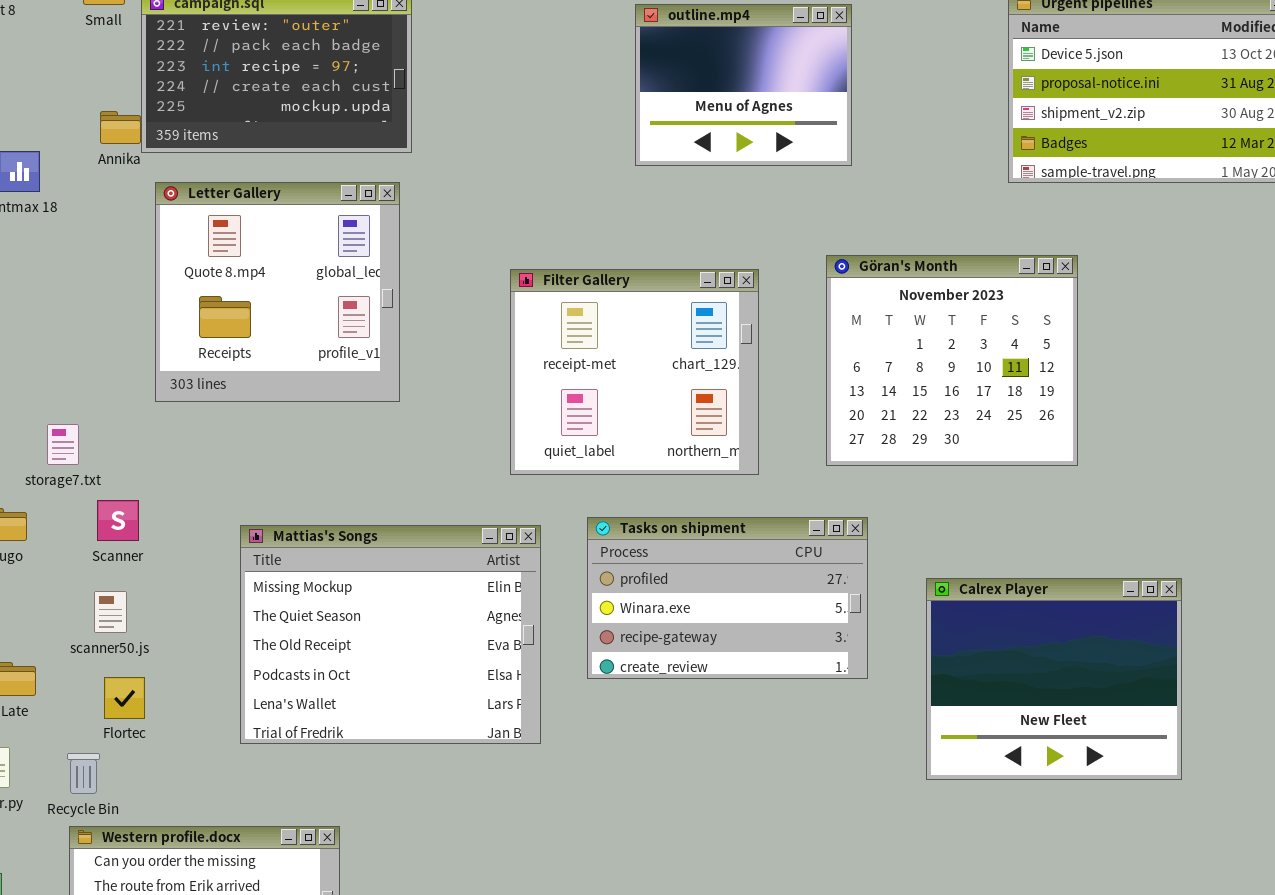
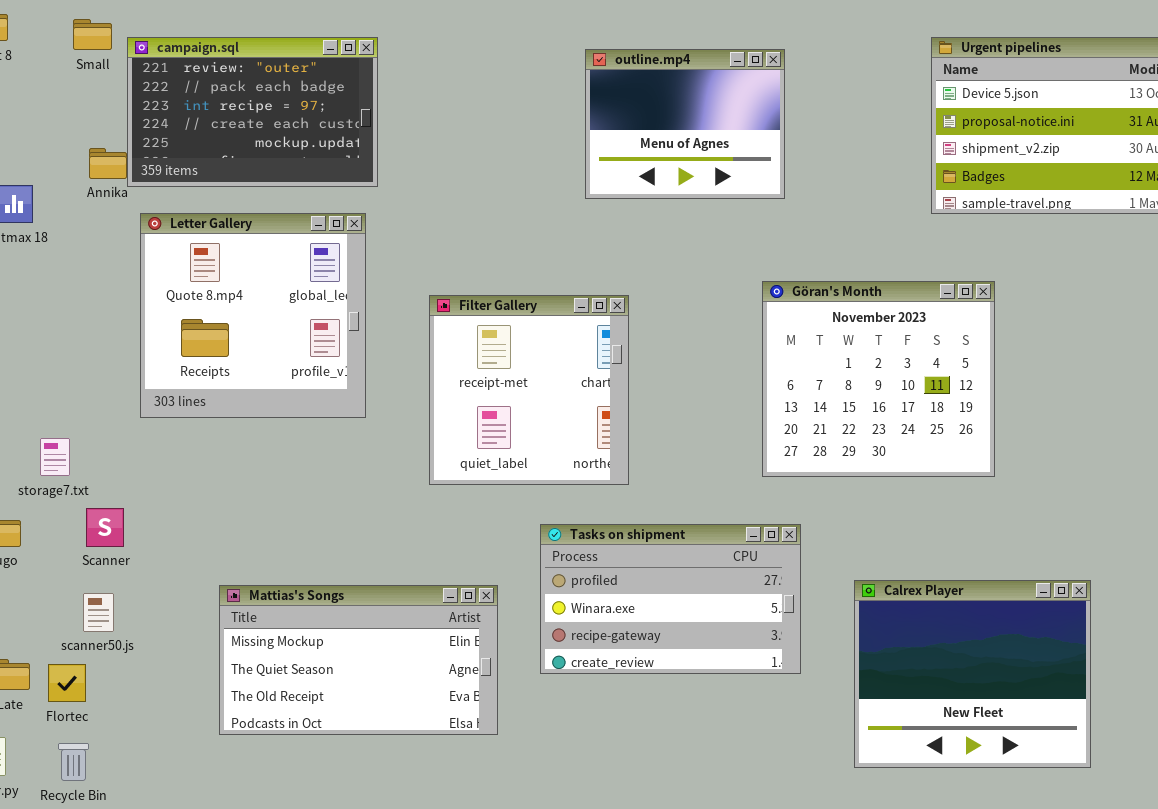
Filter Gallery: [510,269,759,475] -> [429,295,629,485], moved, resized
Mattias's Songs: [240,525,541,744] -> [219,585,498,735], resized
Flortec: [104,677,145,719] -> [48,664,86,702], moved

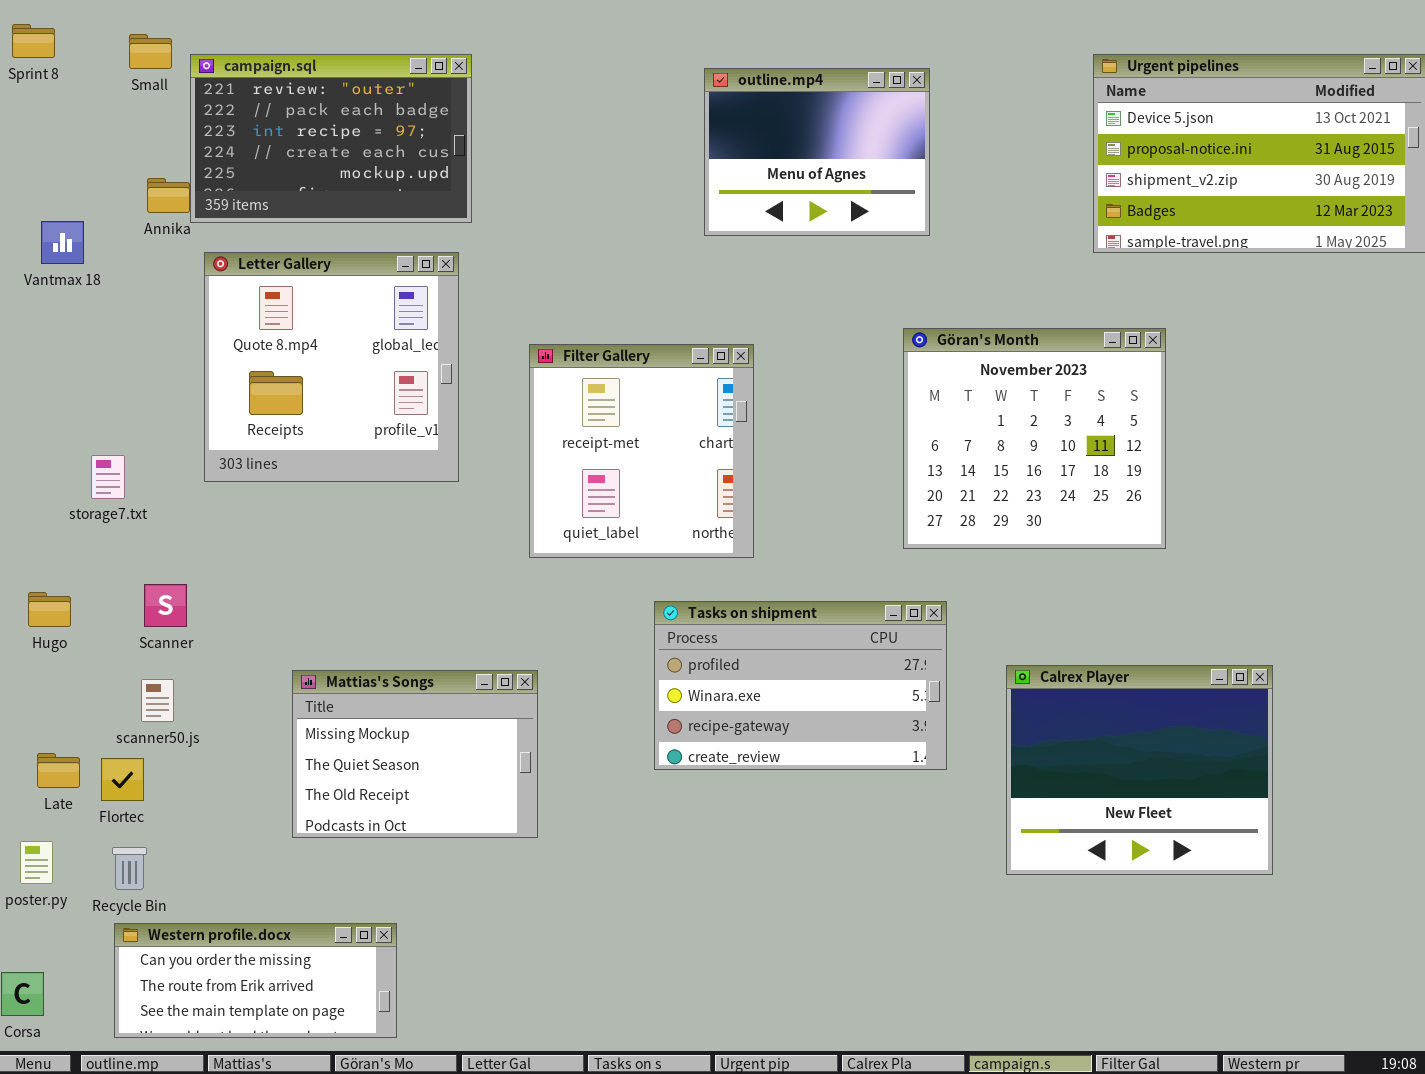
storage7.txt: [40,438,70,476] -> [91,455,125,499], moved
Mattias's Songs: [219,585,498,735] -> [292,670,538,838], resized

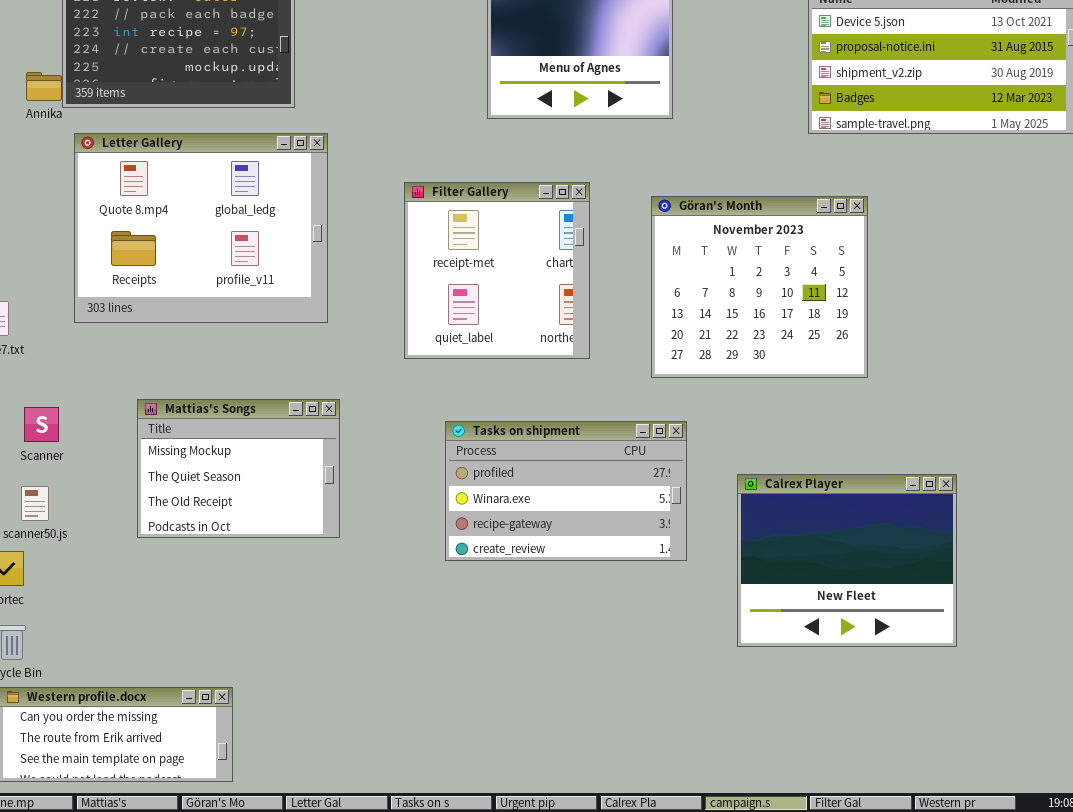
Letter Gallery: [204,252,459,482] -> [74,133,328,323], resized
Filter Gallery: [529,344,754,558] -> [404,182,590,359], moved
Mattias's Songs: [292,670,538,838] -> [137,399,340,538], moved

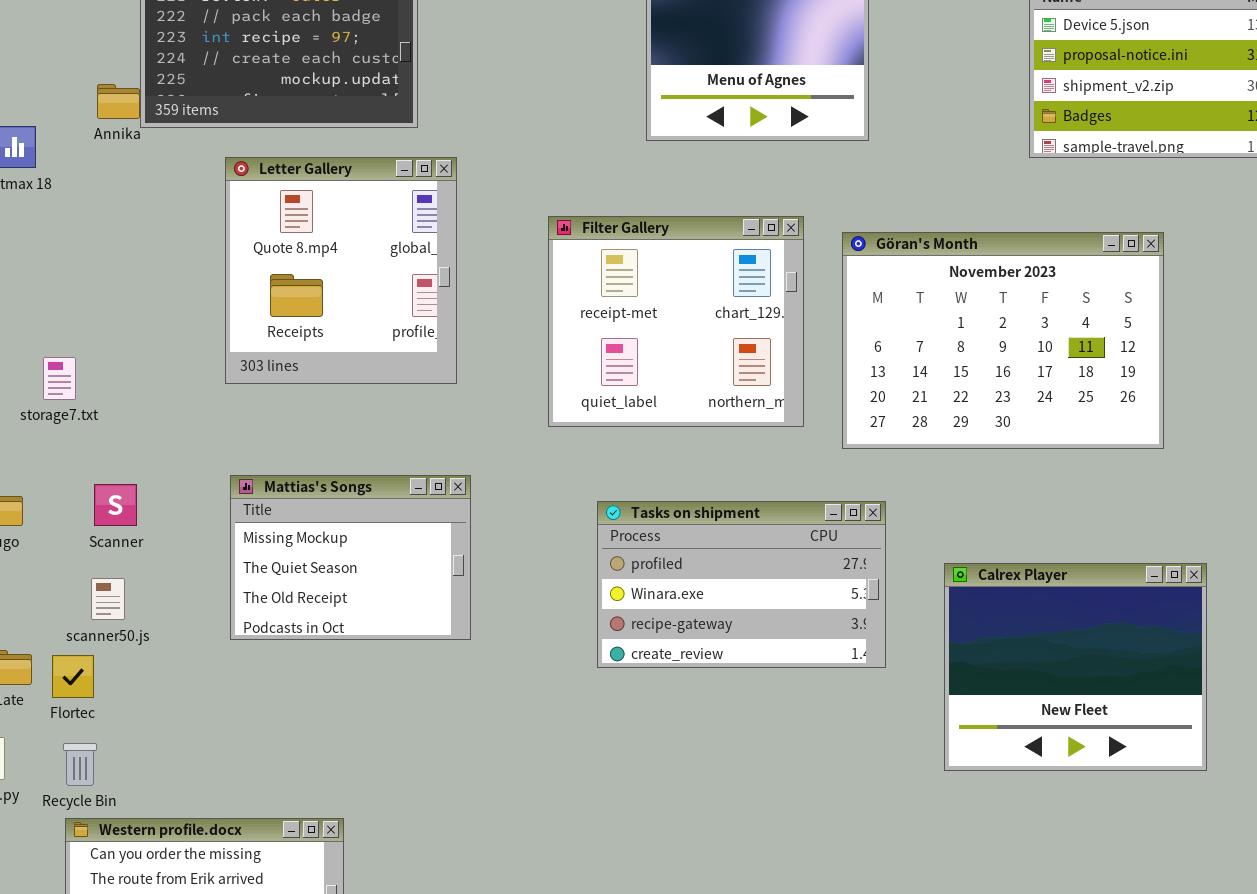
Letter Gallery: [74,133,328,323] -> [225,157,457,384], resized
Filter Gallery: [404,182,590,359] -> [548,216,804,427], resized
Göran's Month: [651,196,868,378] -> [842,232,1164,449], resized

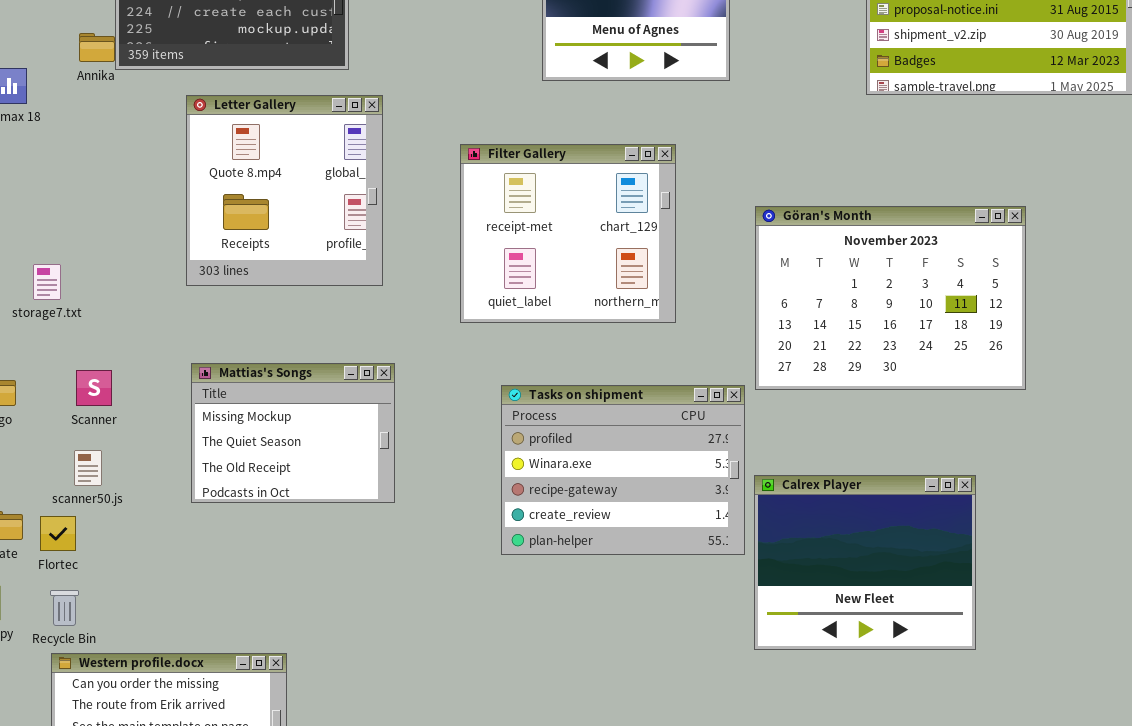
Göran's Month: [842,232,1164,449] -> [755,206,1026,390], moved
Tasks on shipment: [597,501,886,668] -> [501,385,745,555], resized
Calrex Player: [944,563,1207,771] -> [754,475,976,650], moved

